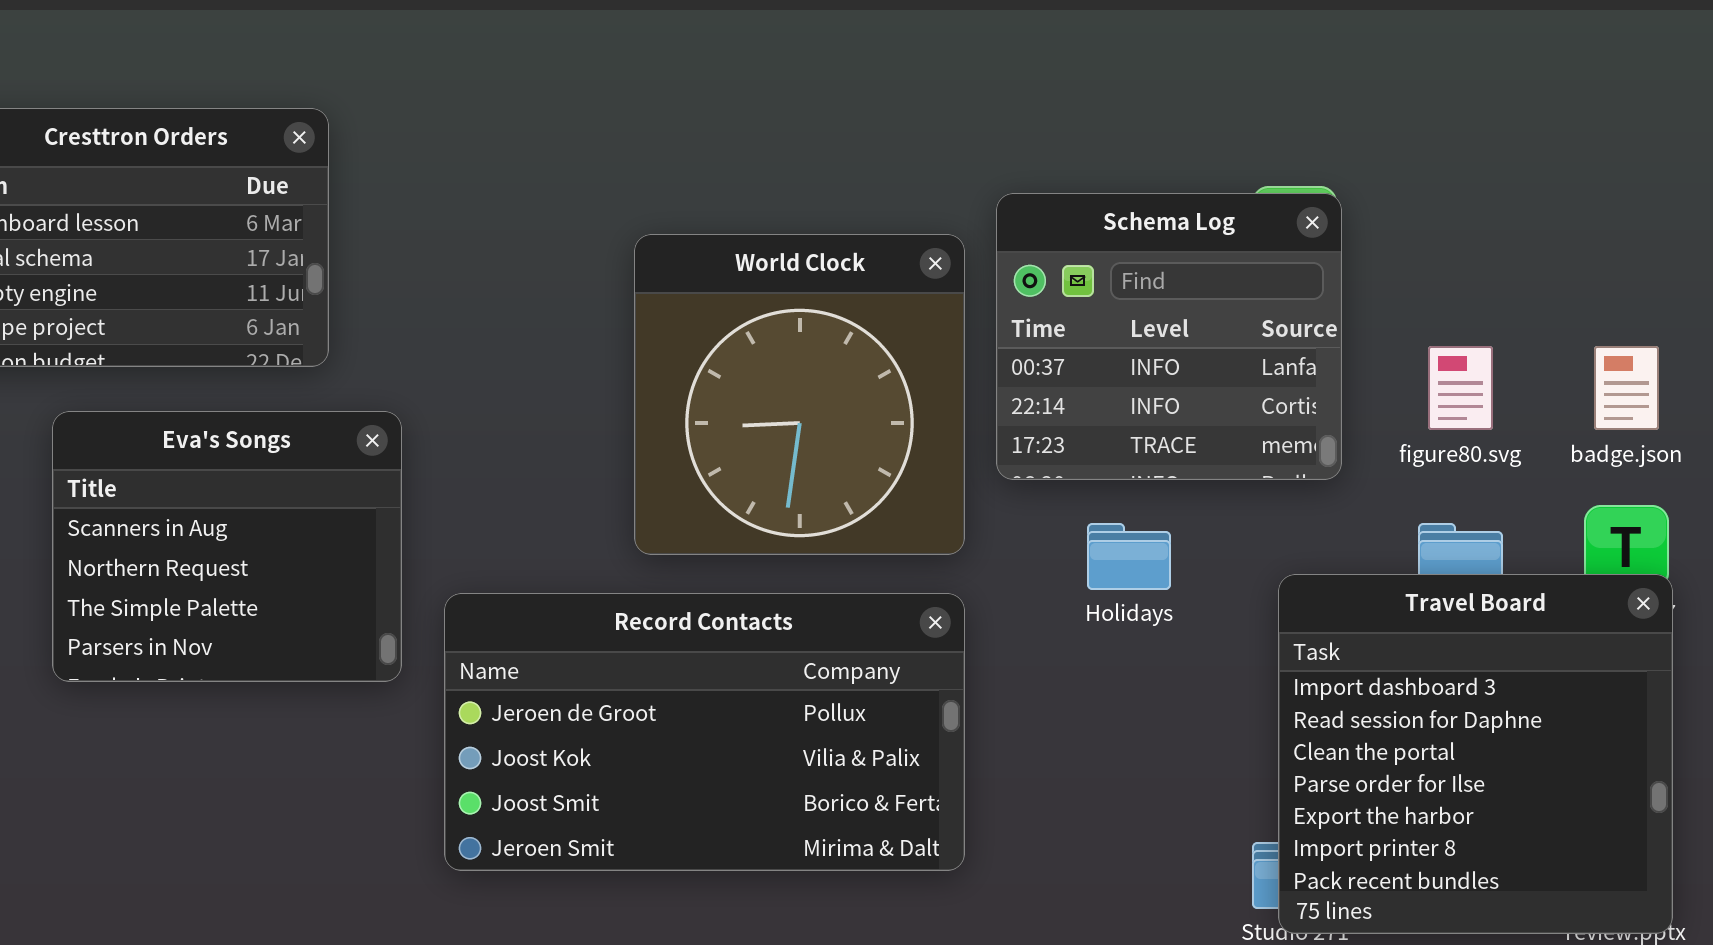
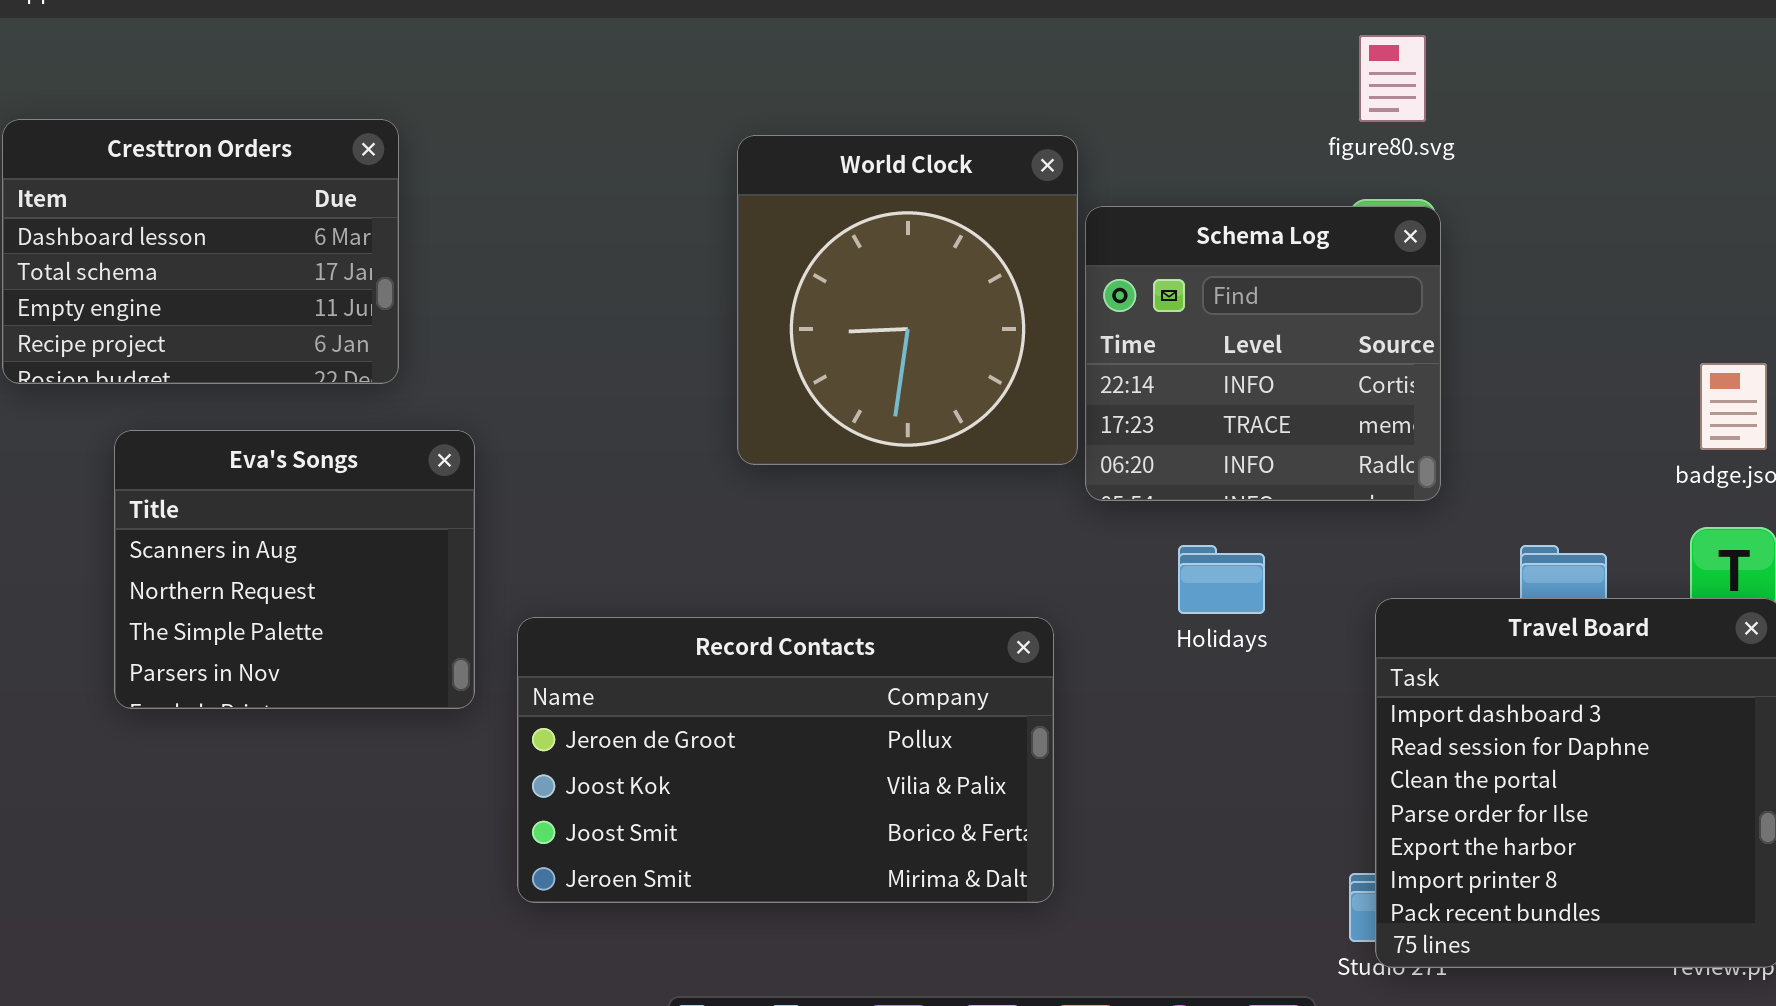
Schema Log: [996,193,1342,480] -> [1085,206,1441,501], scrolled down 1 row
World Clock: [634,234,965,555] -> [737,135,1078,465], moved
figure80.svg: [1428,346,1493,430] -> [1359,35,1426,122], moved

